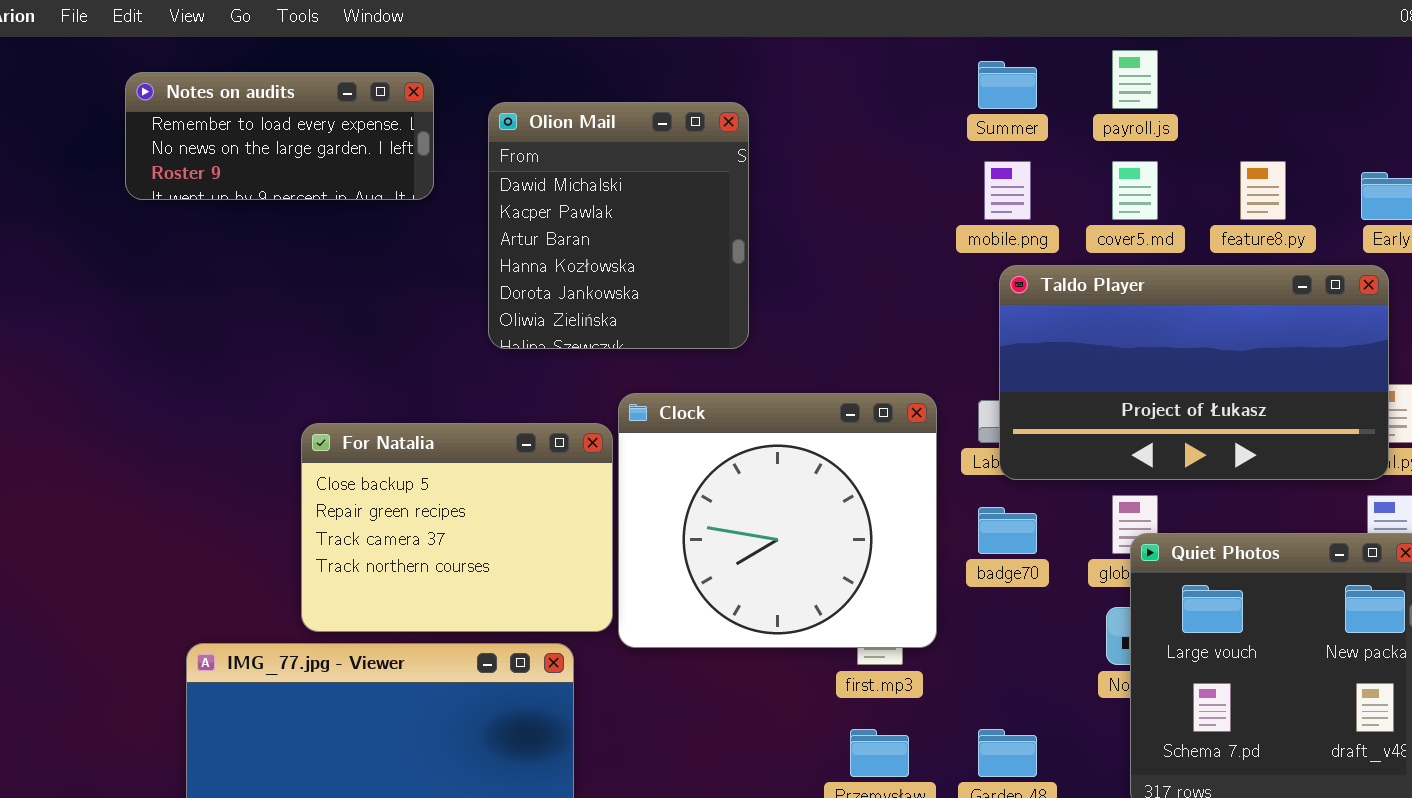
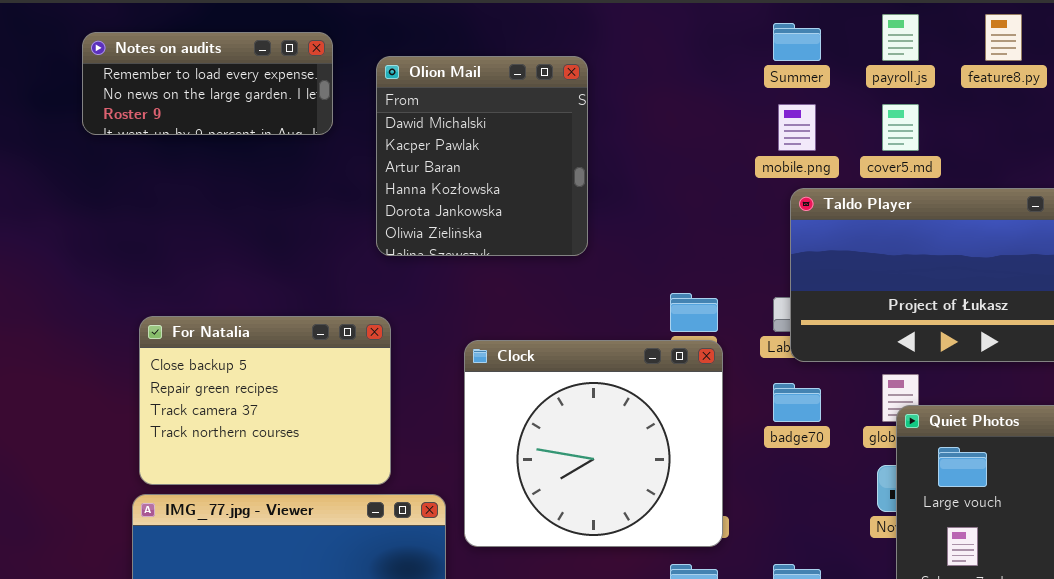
feature8.py: [1240,161,1286,220] -> [985,14,1022,61], moved
Clock: [618,393,937,648] -> [464,340,723,547], moved
For Natalia: [301,423,613,632] -> [139,316,391,485], moved

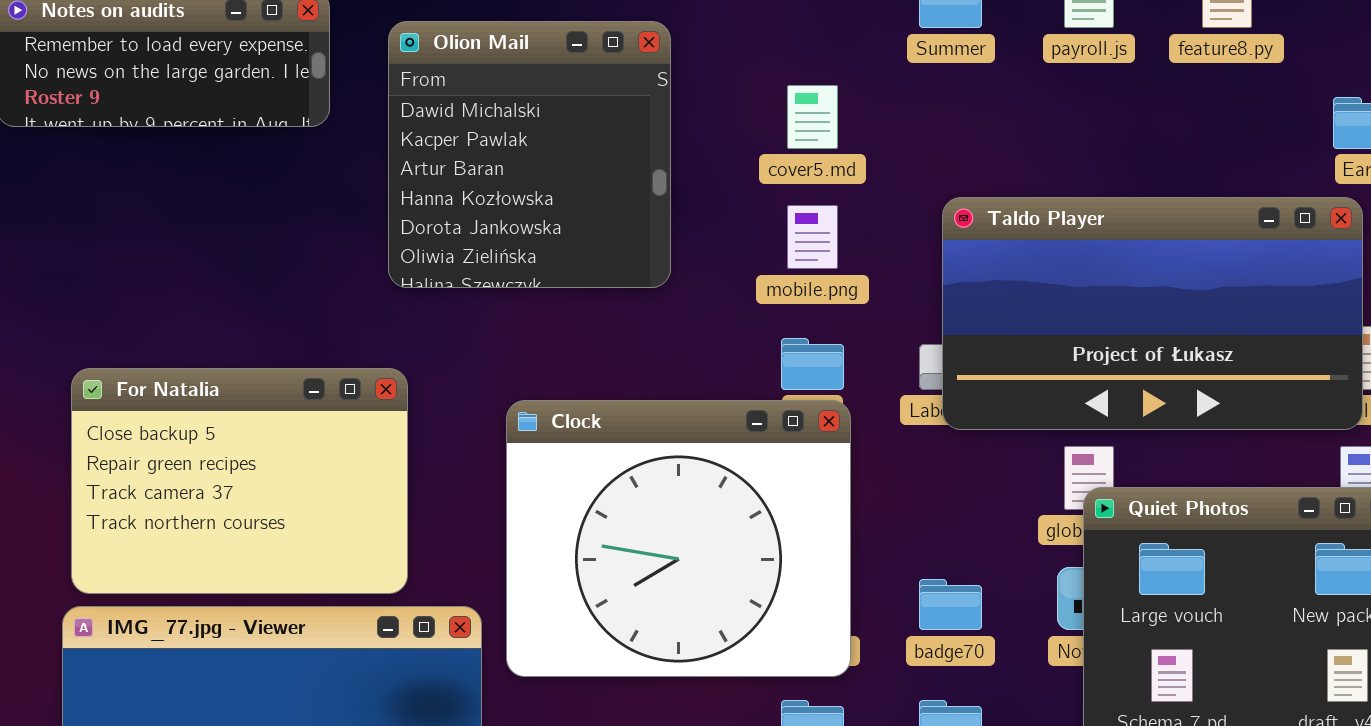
mobile.png: [778,104,816,151] -> [787,205,838,269], moved
cover5.md: [882,104,919,151] -> [787,85,838,149], moved
badge70: [773,383,821,422] -> [919,579,982,630], moved

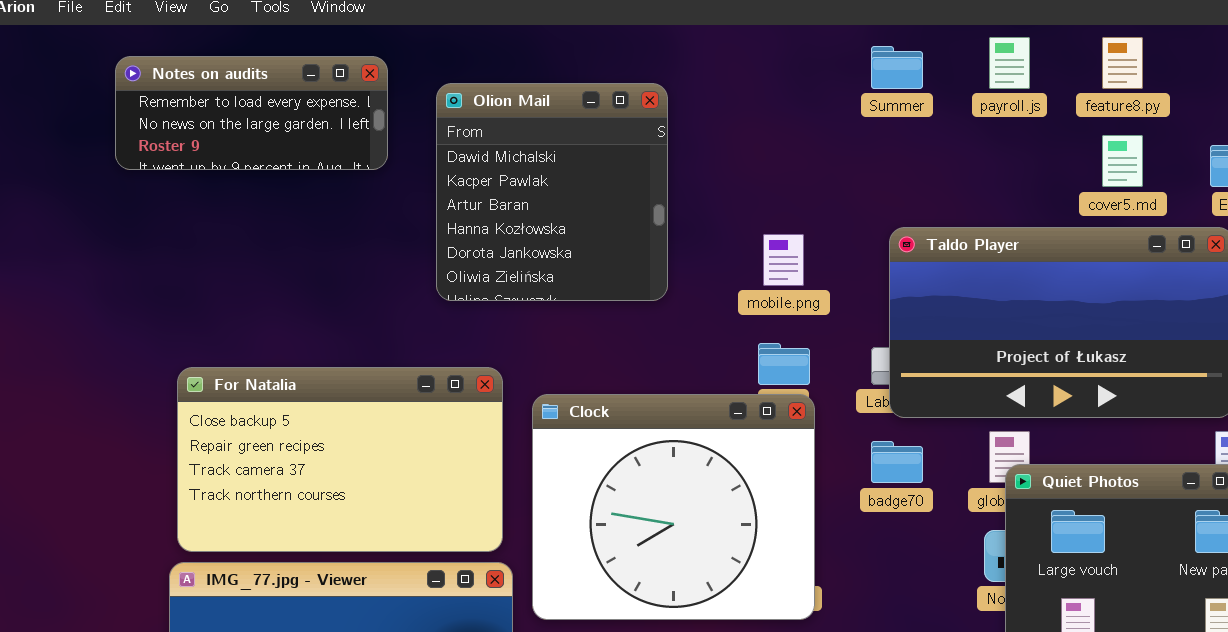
cover5.md: [787,85,838,149] -> [1102,135,1143,187], moved
For Natalia: [71,368,408,594] -> [177,367,503,552], resized
badge70: [919,579,982,630] -> [871,441,923,483], moved

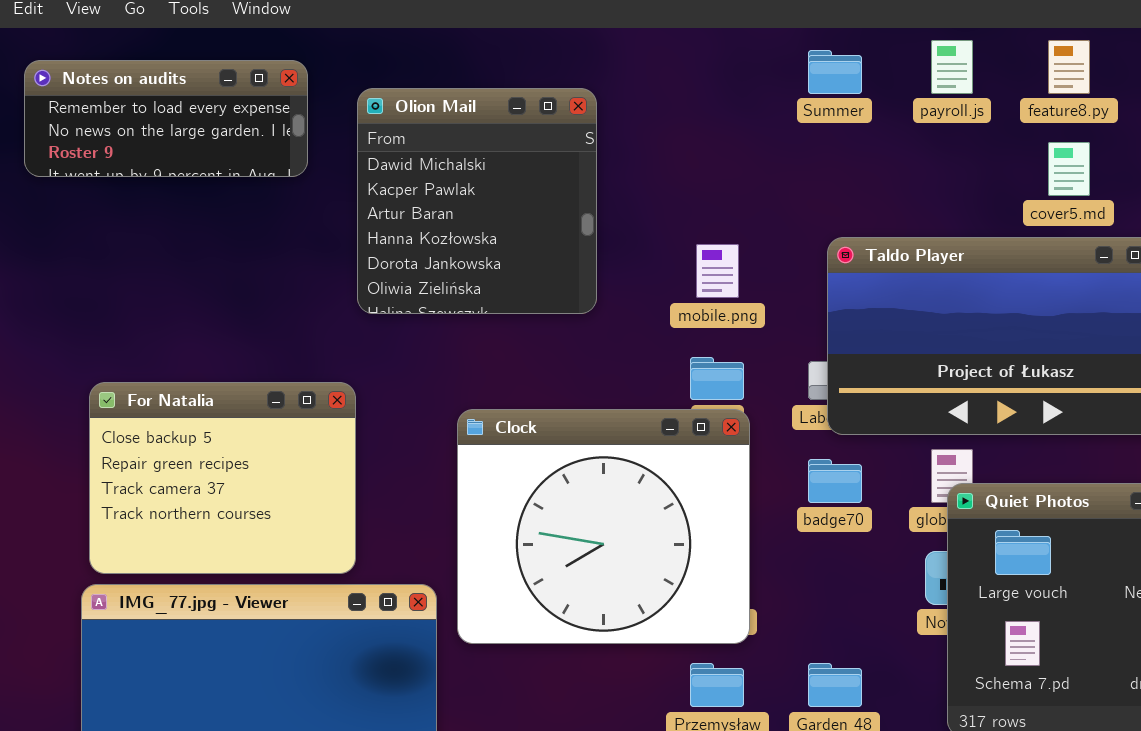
For Natalia: [177,367,503,552] -> [89,382,356,574], resized

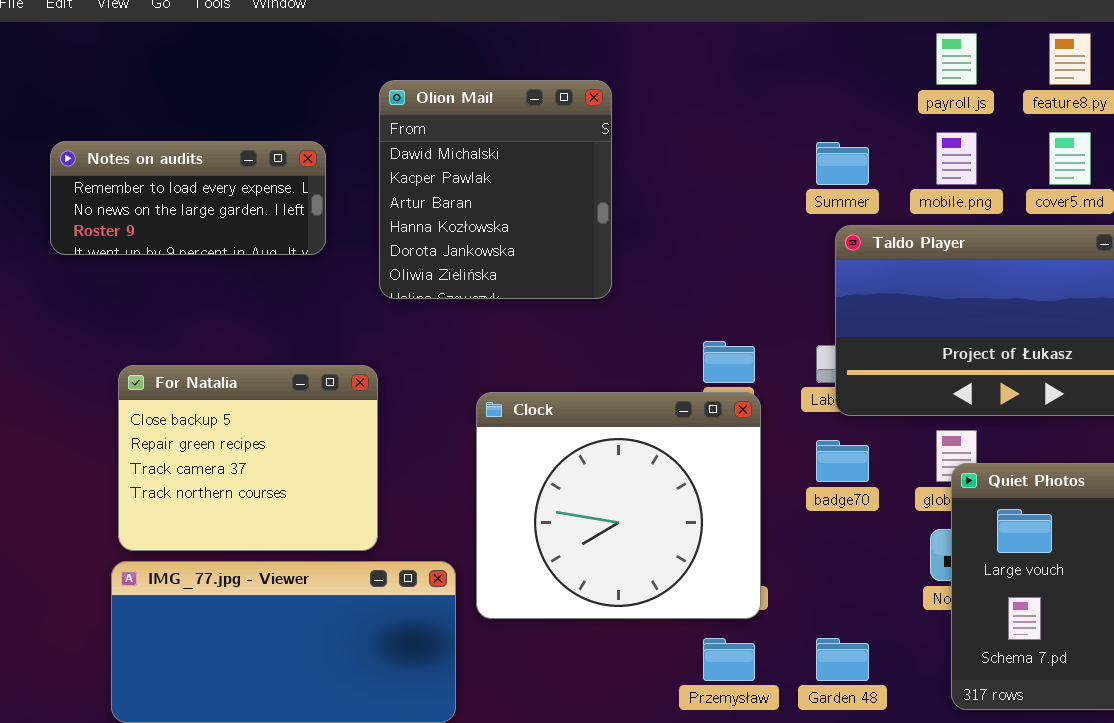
Summer: [808,50,862,94] -> [816,142,869,185], moved
Notes on audits: [24,60,308,177] -> [50,141,326,255], moved
mobile.png: [696,244,739,298] -> [936,132,977,185], moved

